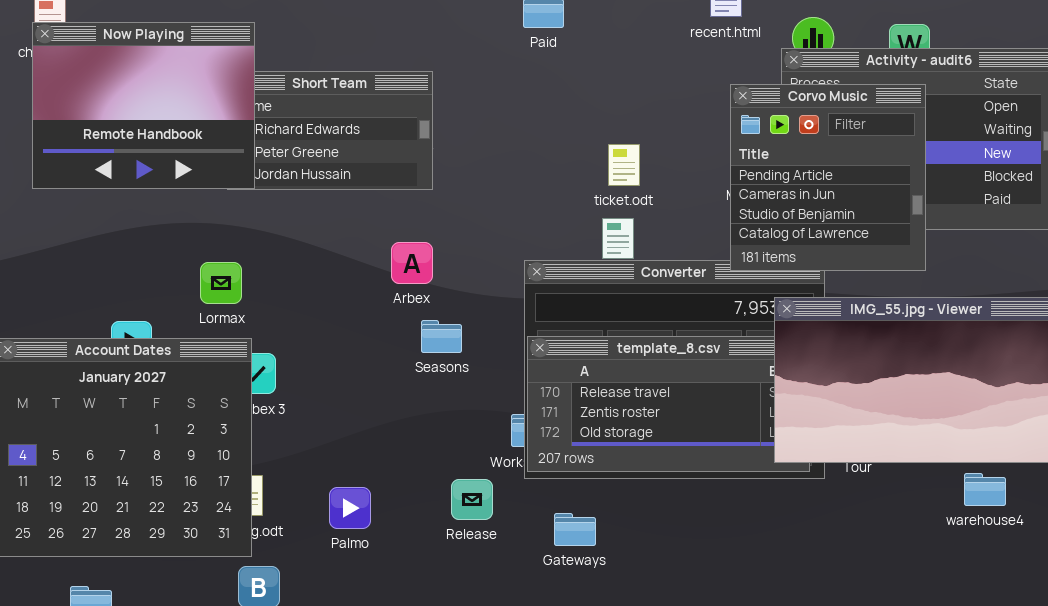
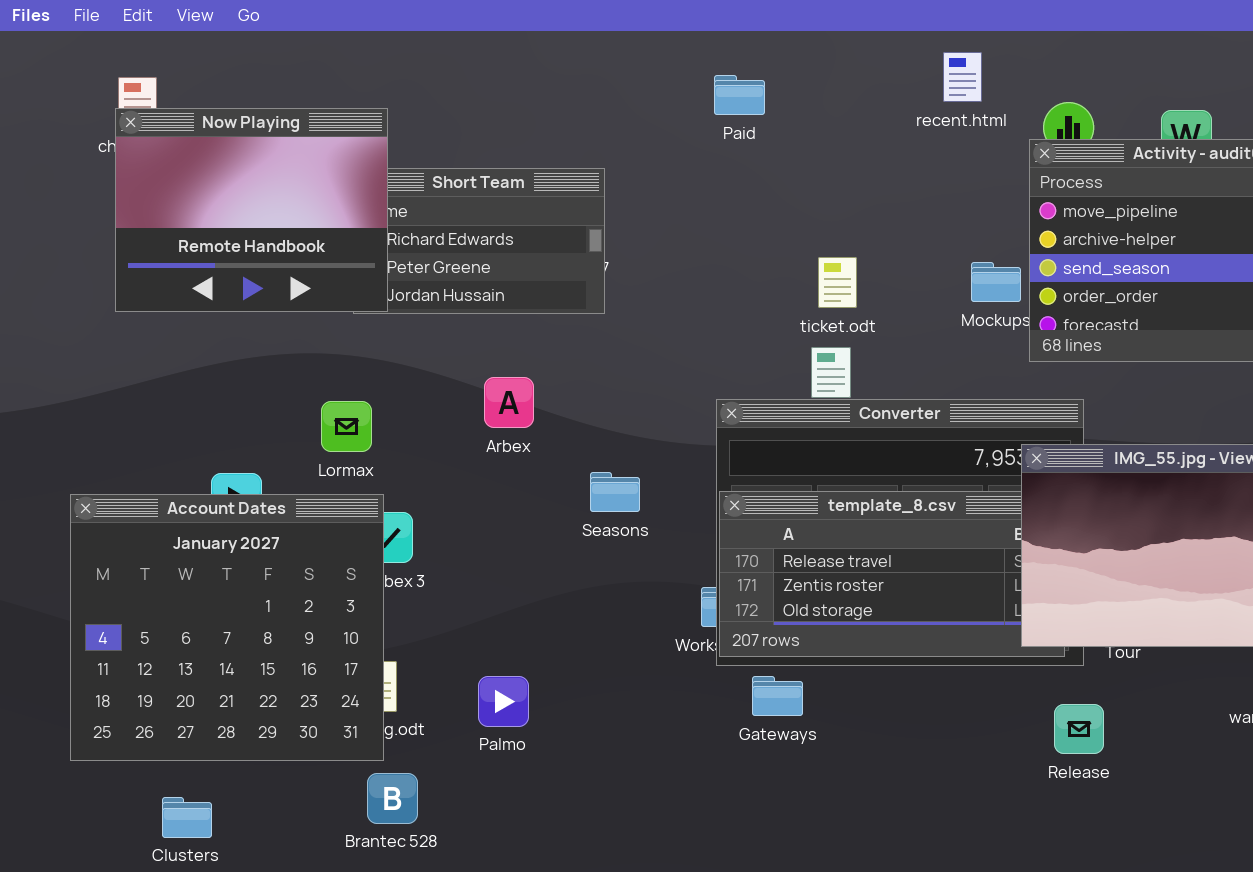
Corvo Music: [730,84,926,271] -> none, closed
Arbex: [391,242,433,284] -> [484,377,534,428], moved
Release: [451,479,493,520] -> [1054,704,1104,754], moved
Gateways: [554,513,596,546] -> [752,676,803,716], moved

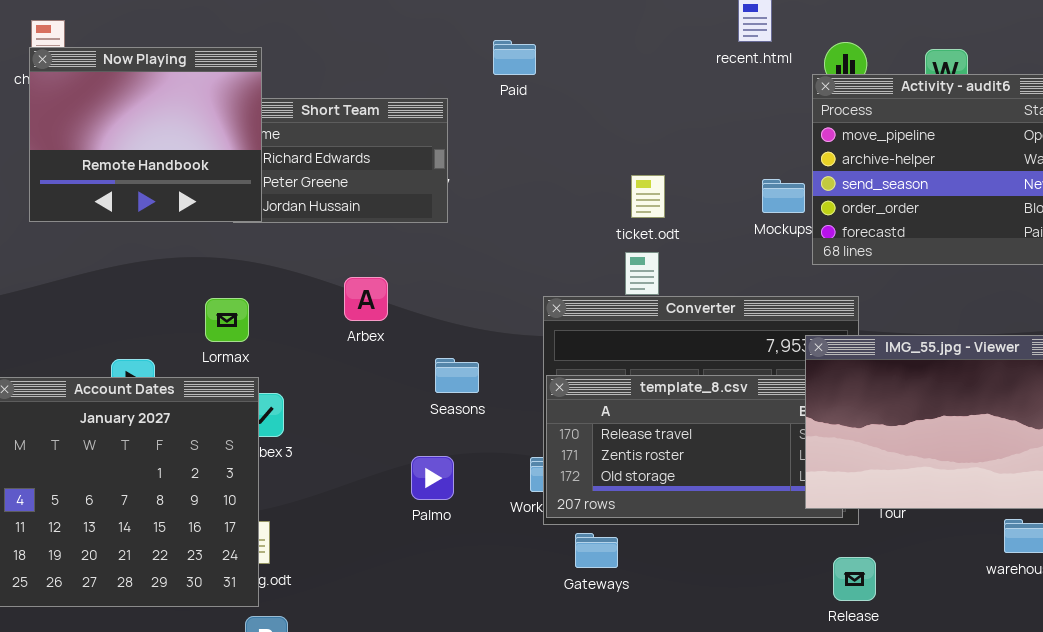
Paid: [714,75,765,115] -> [493,40,536,75], moved
Palmo: [478,676,529,727] -> [411,456,454,500], moved

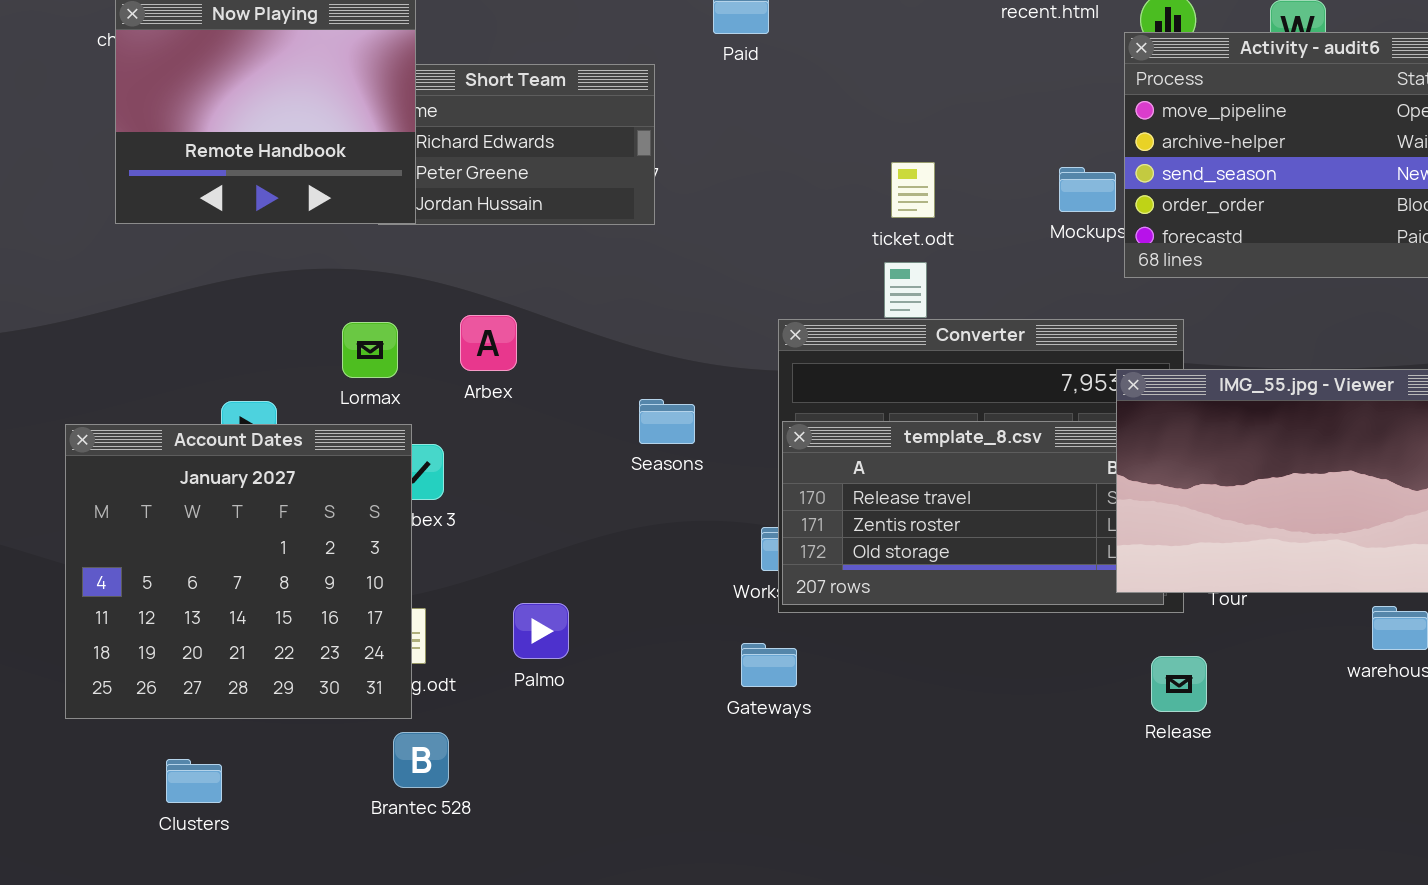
Arbex: [344,277,388,321] -> [460,315,517,371], moved
Palmo: [411,456,454,500] -> [513,603,569,659], moved
Gateways: [575,533,618,568] -> [741,643,797,687], moved

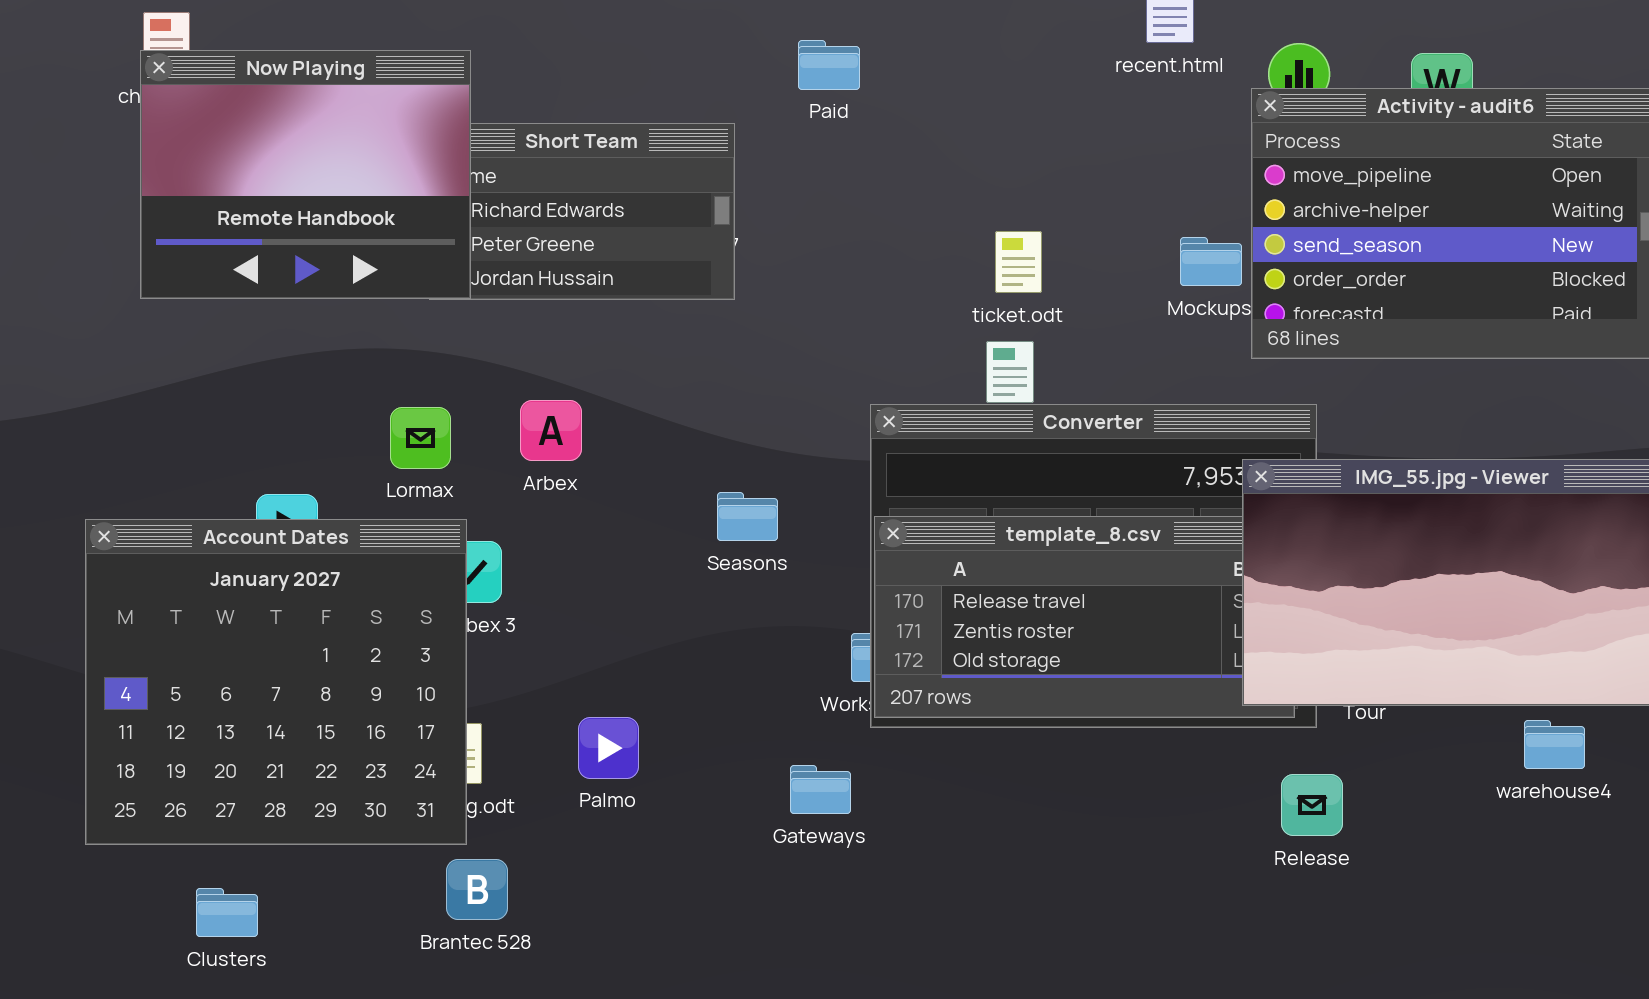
Gateways: [741,643,797,687] -> [790,765,851,814], moved

